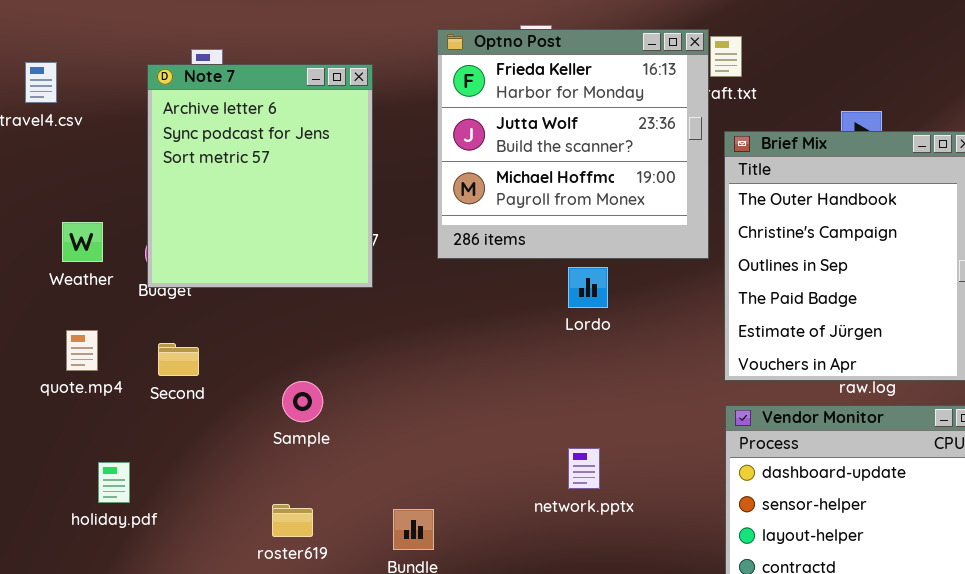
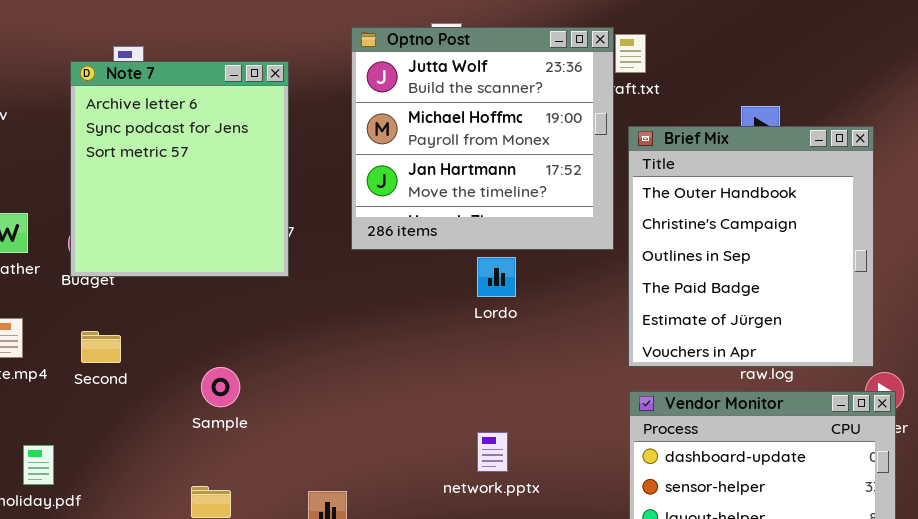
Optno Post: [437,29,709,259] -> [351,27,614,250], scrolled down 1 row

